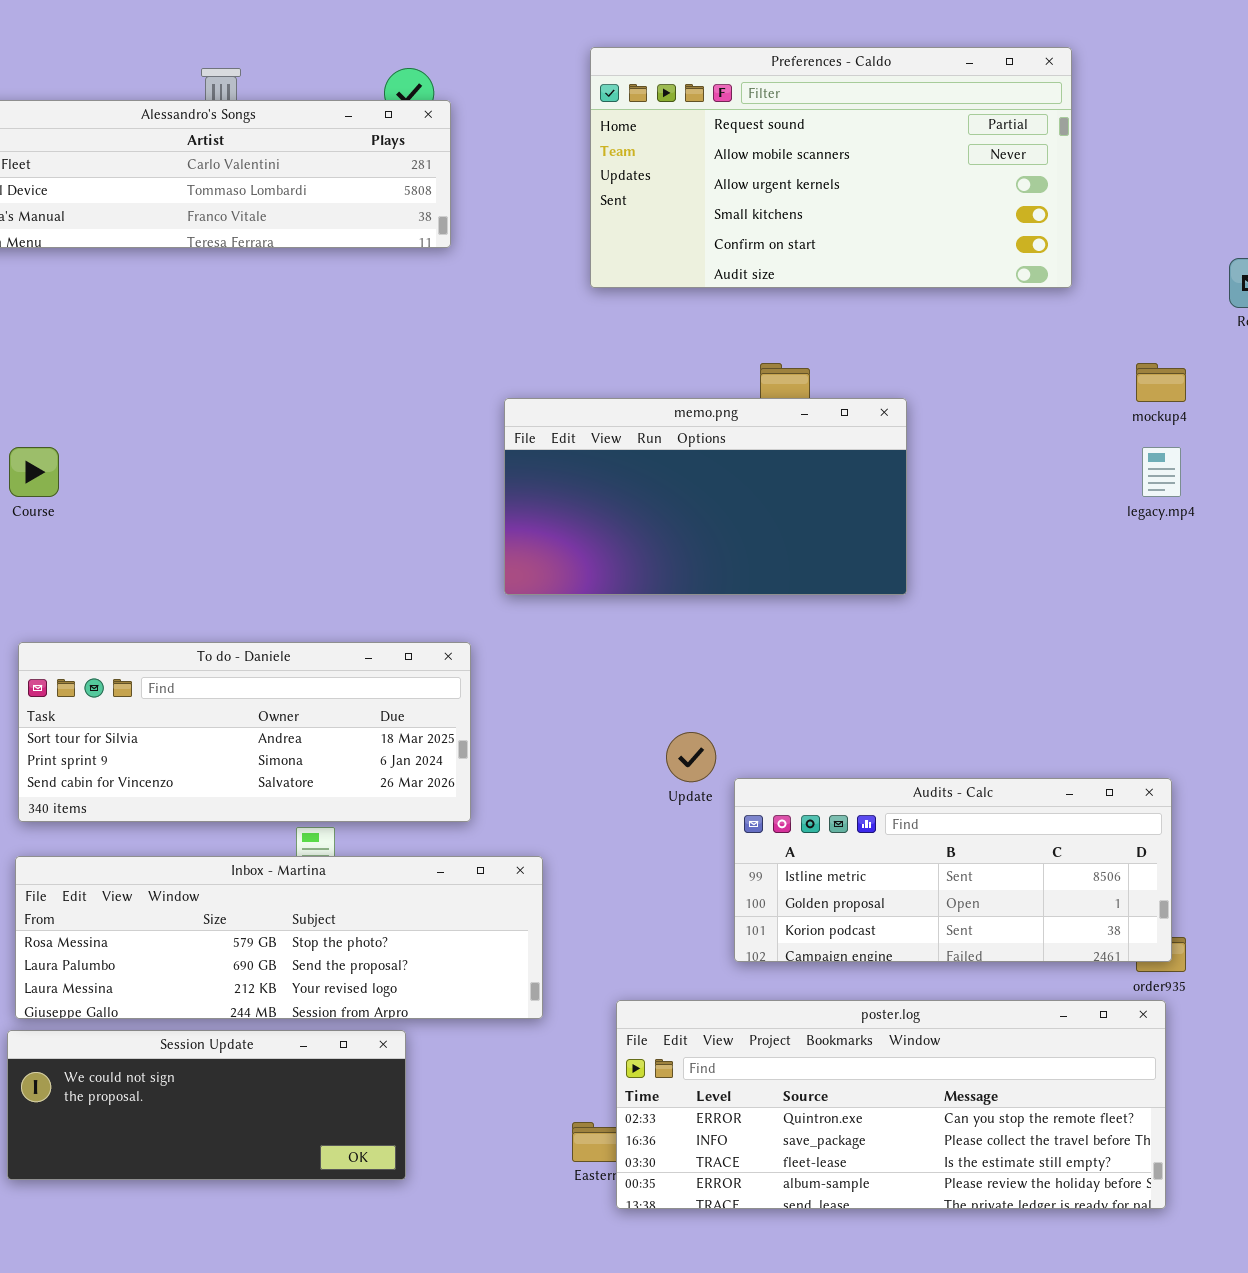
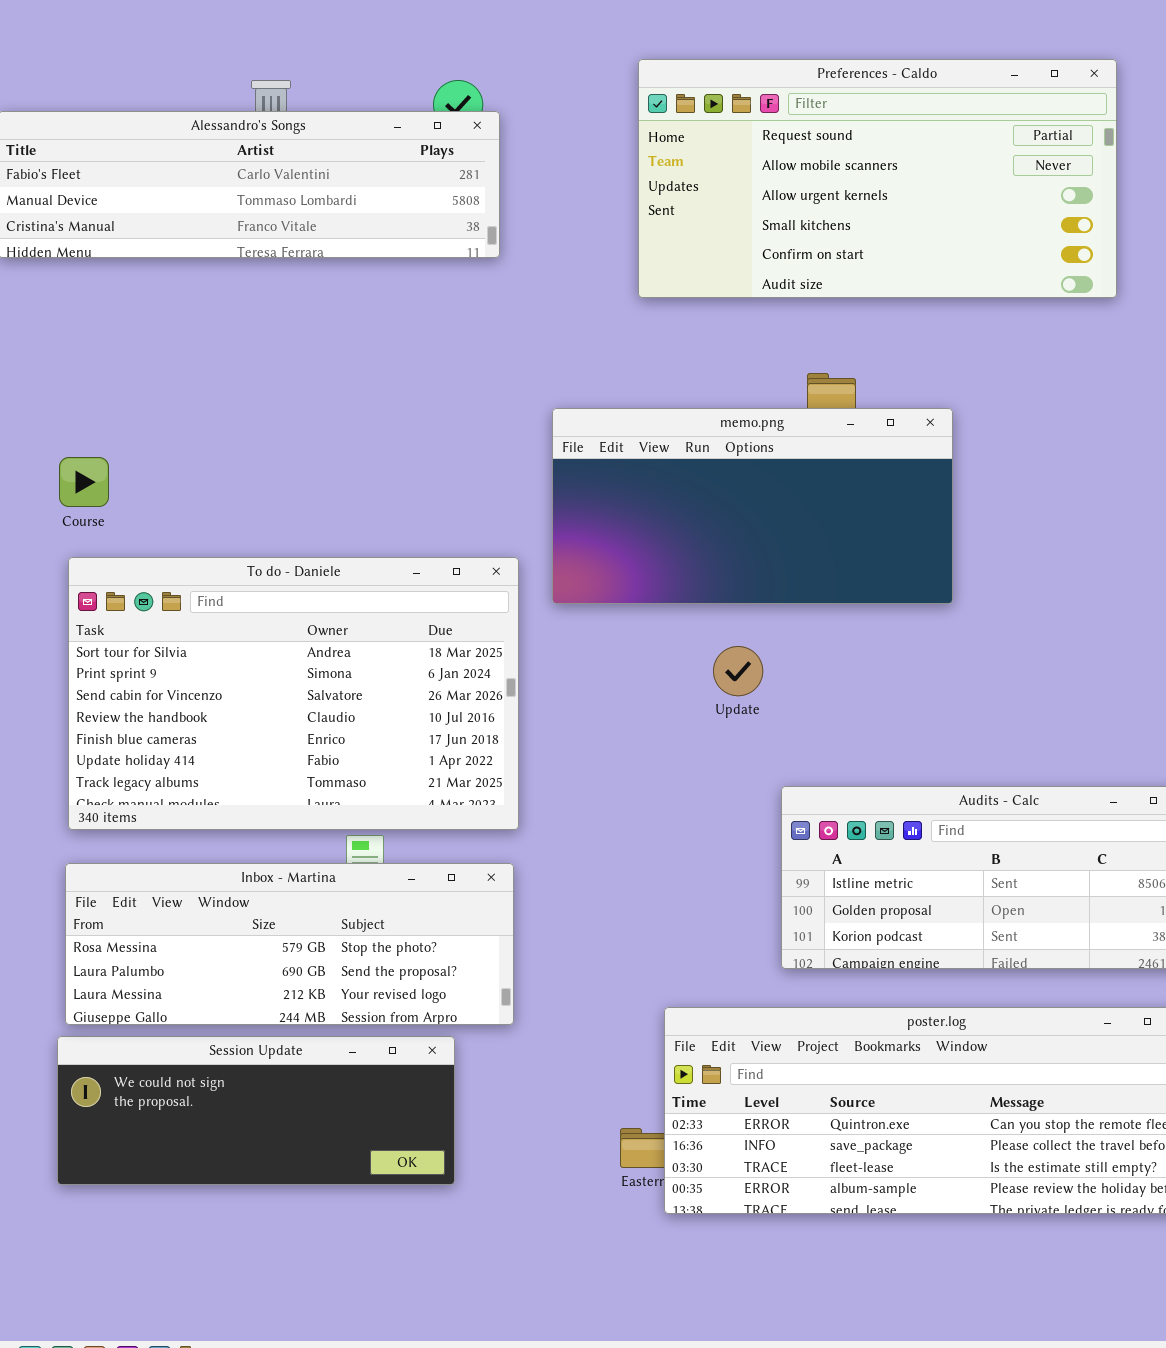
To do - Daniele: [18,642,471,822] -> [68,557,519,830], resized
Update: [666,732,716,782] -> [713,646,763,696], moved
Inbox - Martina: [15,856,543,1019] -> [65,863,514,1025], resized

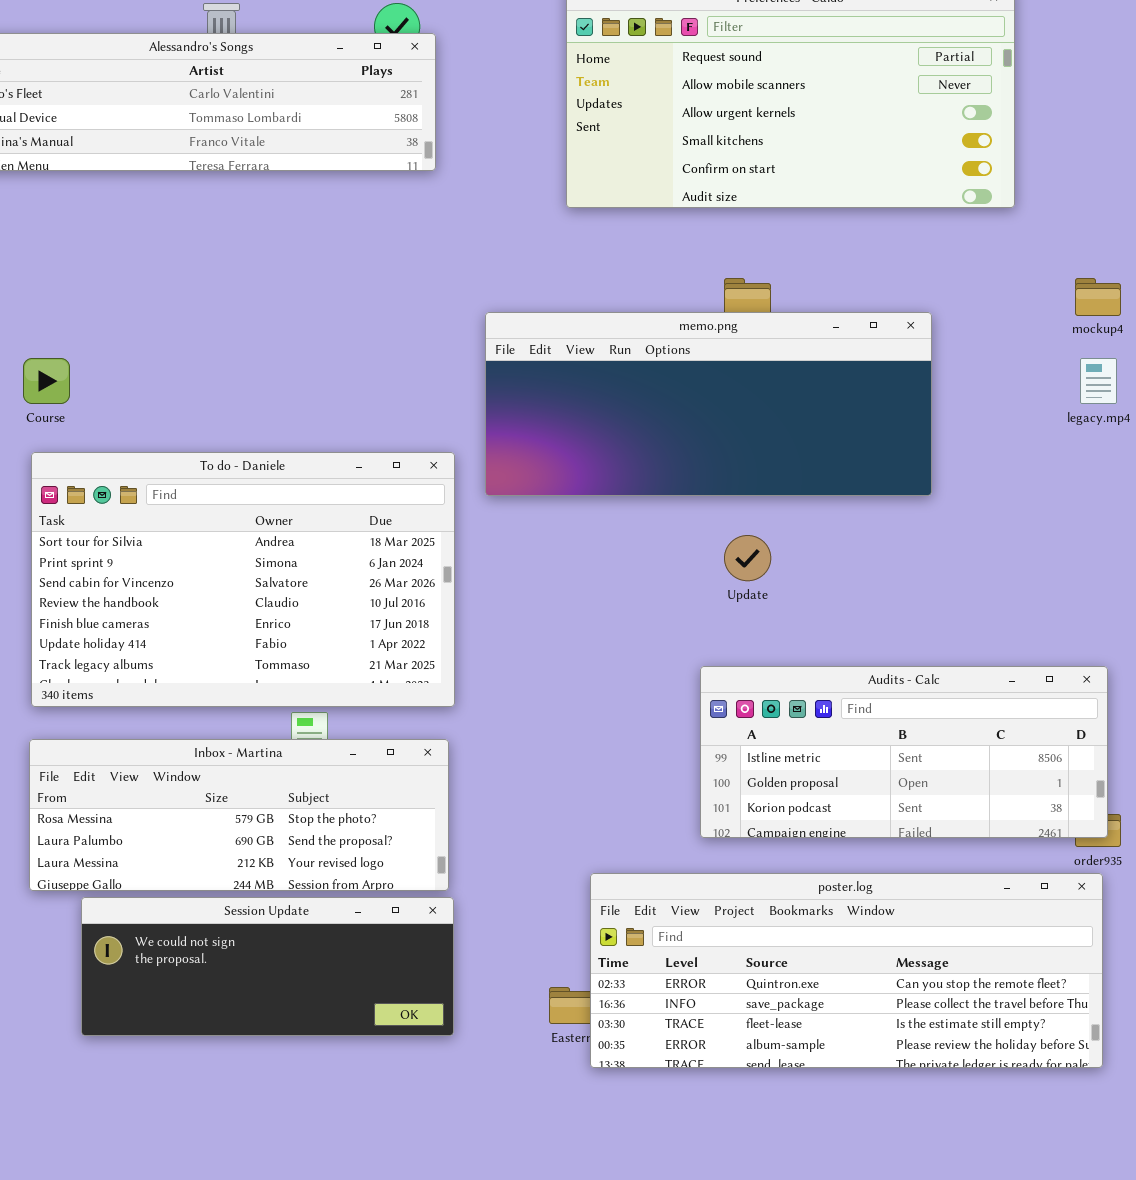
memo.png: [552,408,953,604] -> [485,312,932,496], resized
Update: [713,646,763,696] -> [724,535,771,581], moved
Session Update: [57,1036,455,1185] -> [81,897,454,1036], moved

